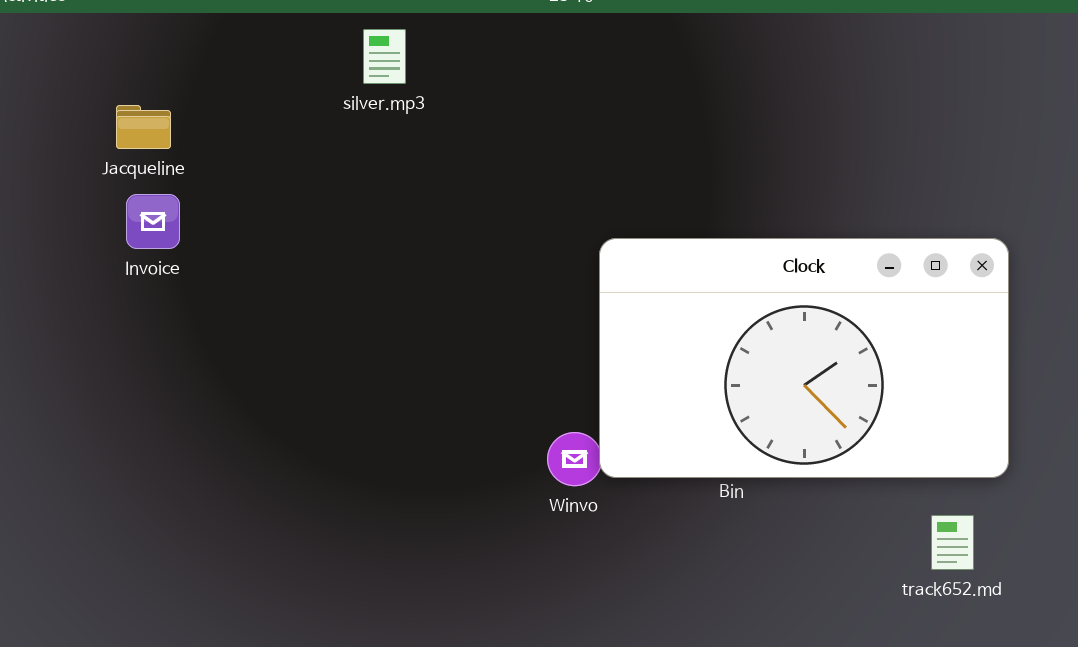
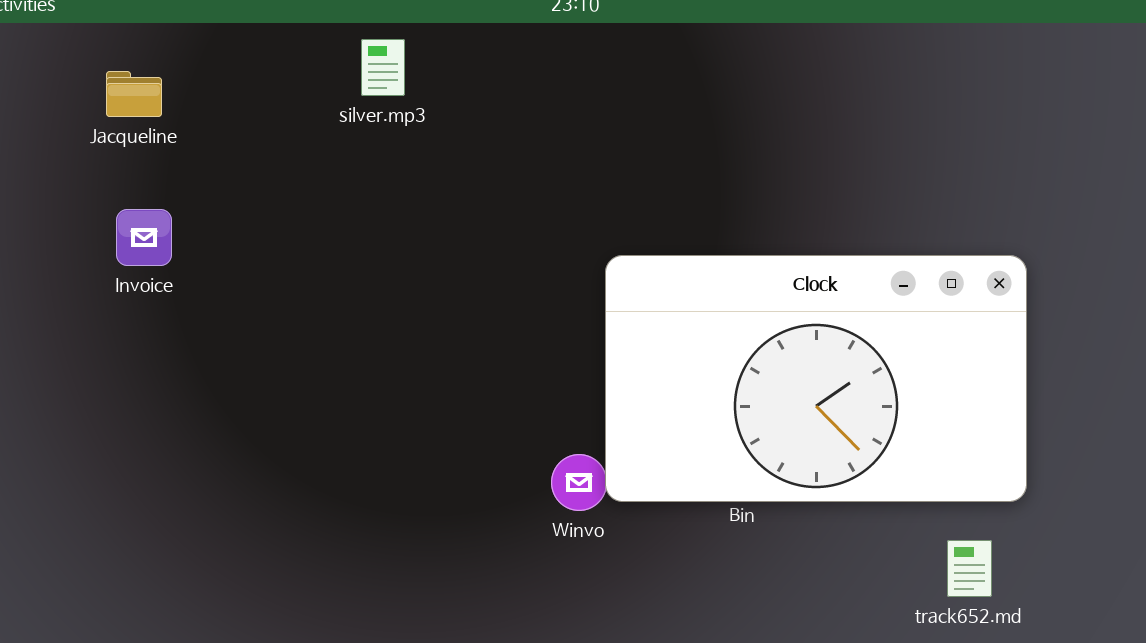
Jacqueline: [116,105,171,149] -> [106,71,162,117], moved

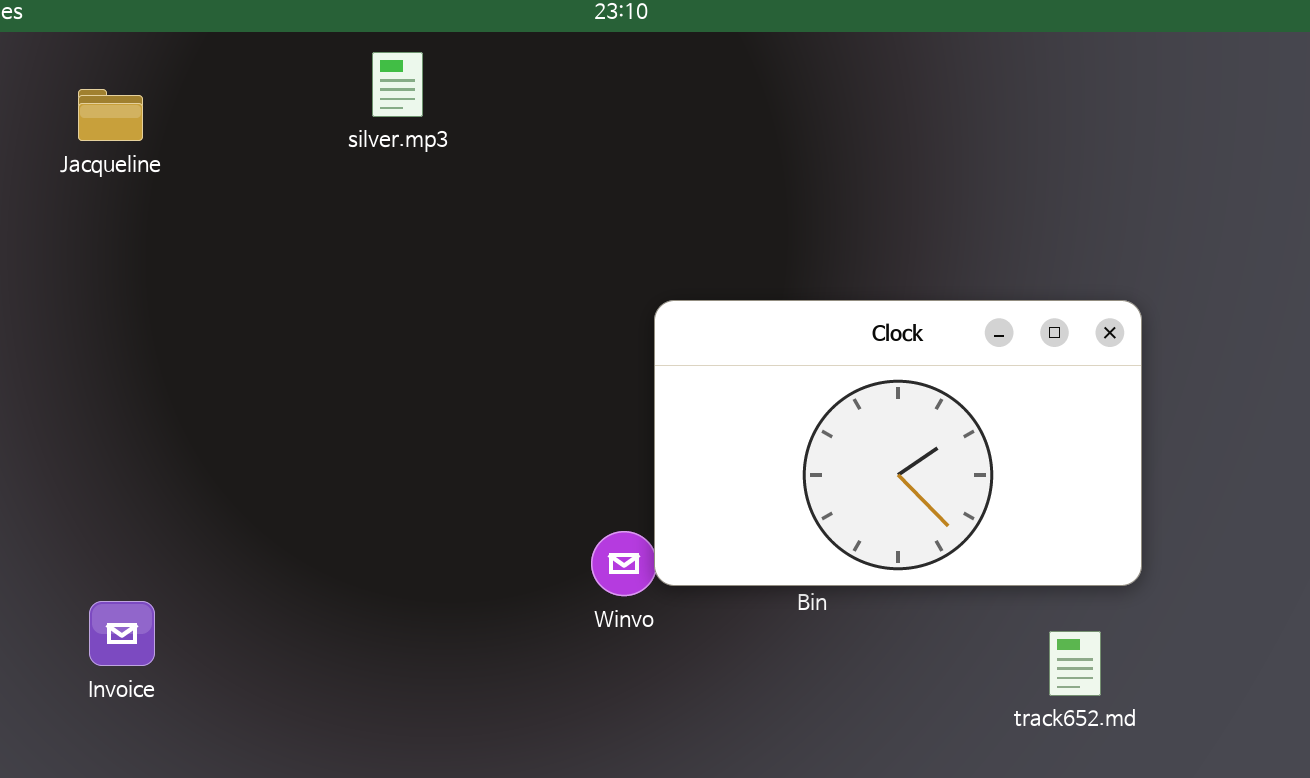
Invoice: [116,209,172,266] -> [89,601,155,666], moved

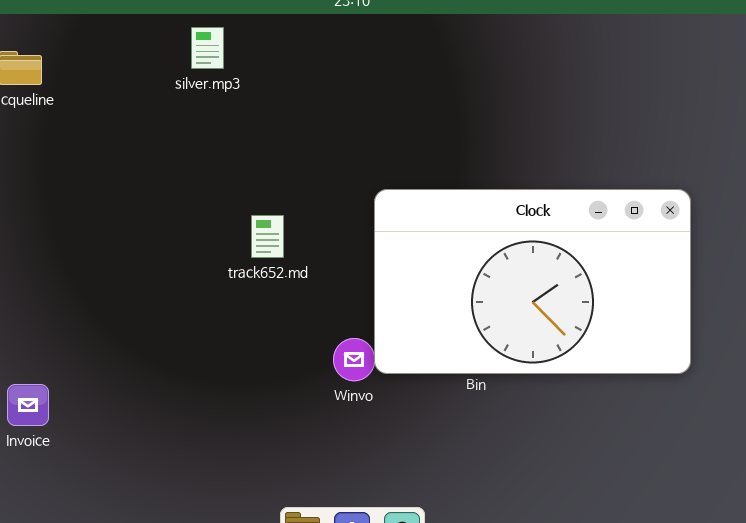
track652.md: [1049,631,1101,696] -> [251,215,284,258], moved

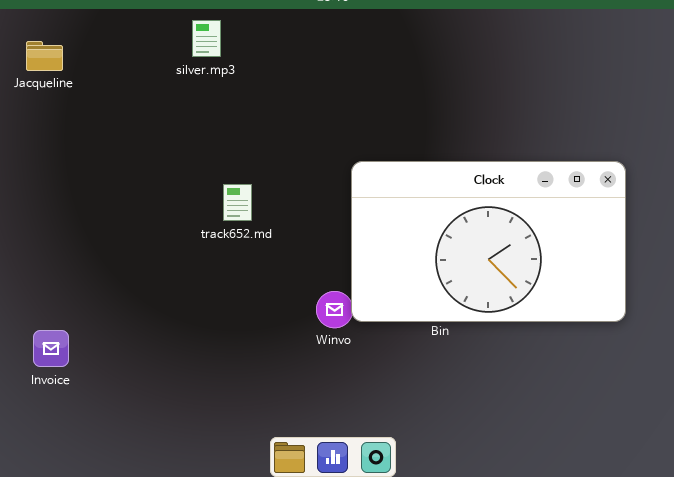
track652.md: [251,215,284,258] -> [223,184,252,221], moved

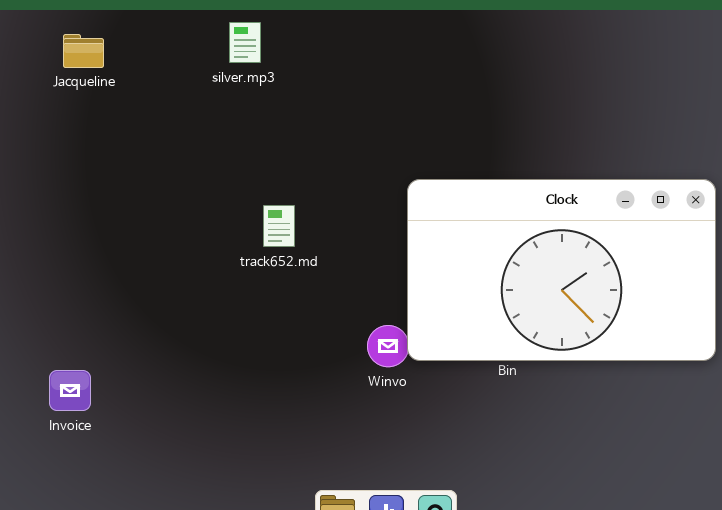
Jacqueline: [26,41,63,71] -> [63,34,104,68], moved

